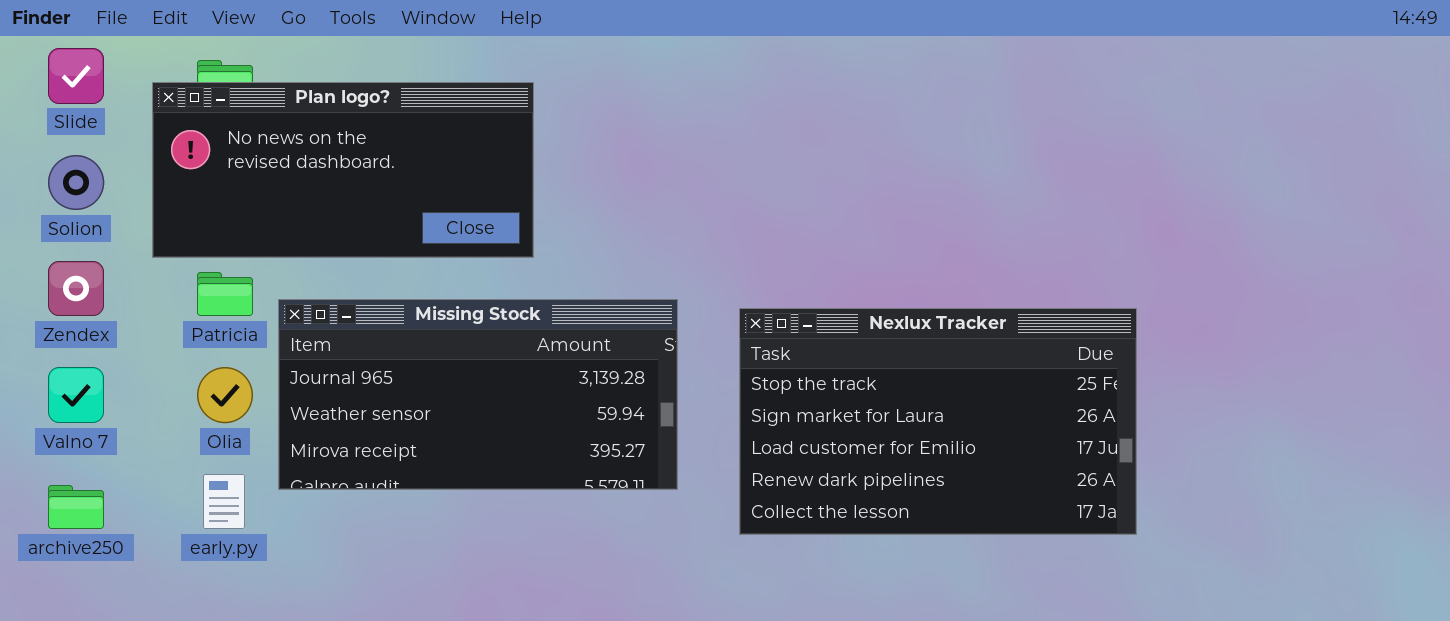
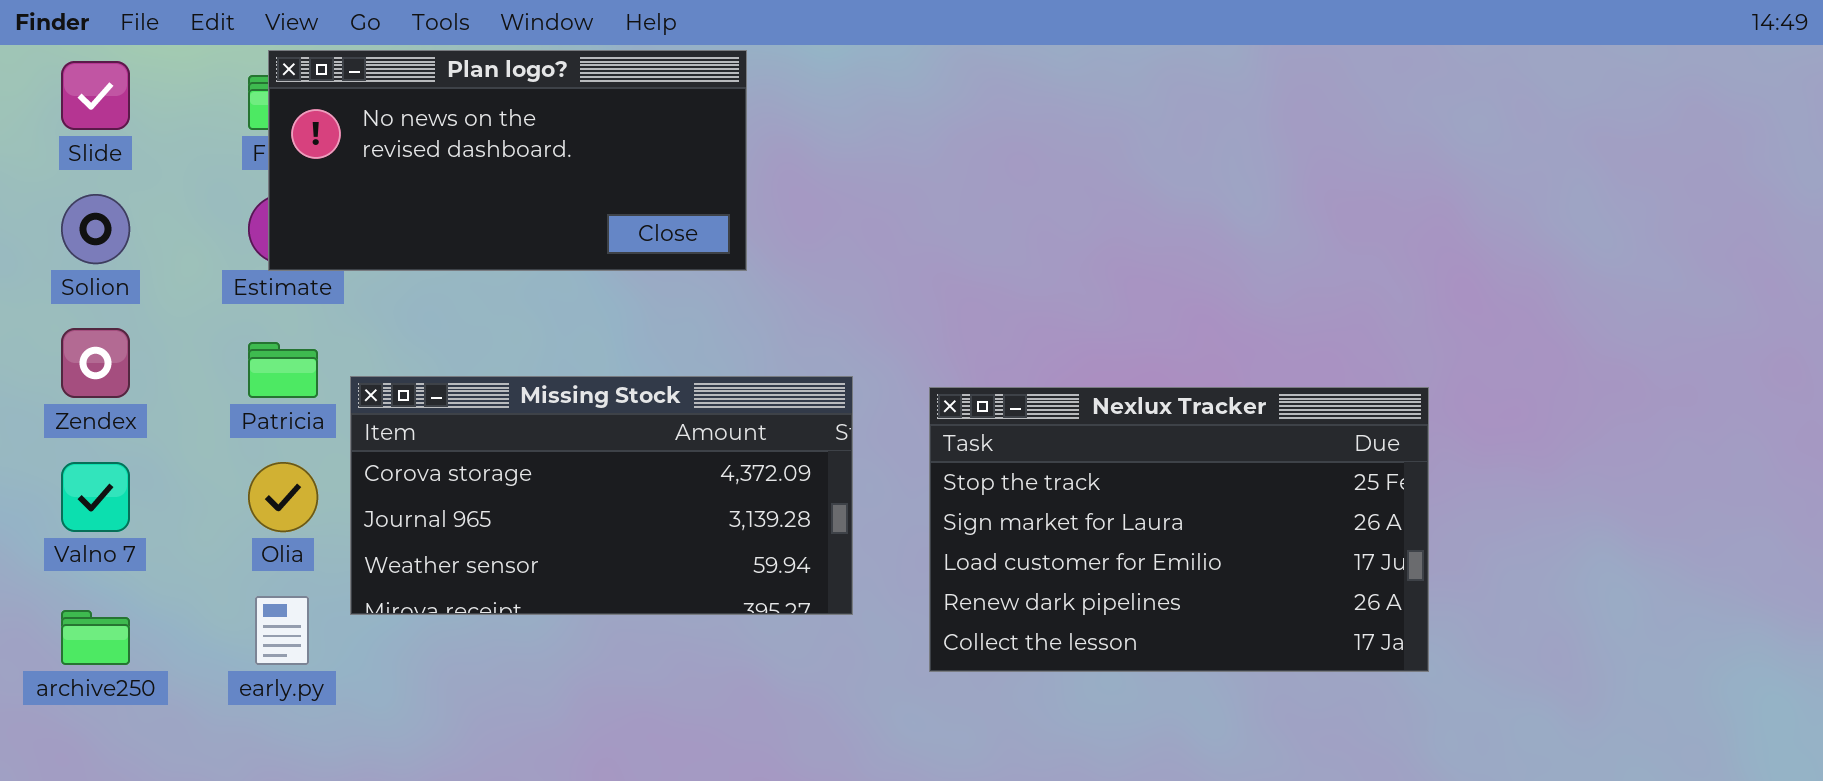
Plan logo?: [152,82,534,258] -> [268,50,747,271], moved
Missing Stock: [278,299,678,490] -> [350,376,853,615], scrolled up 1 row

